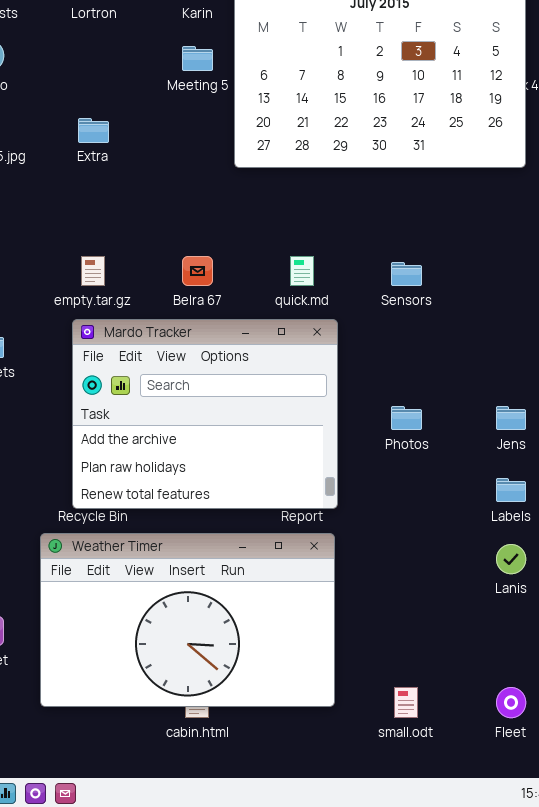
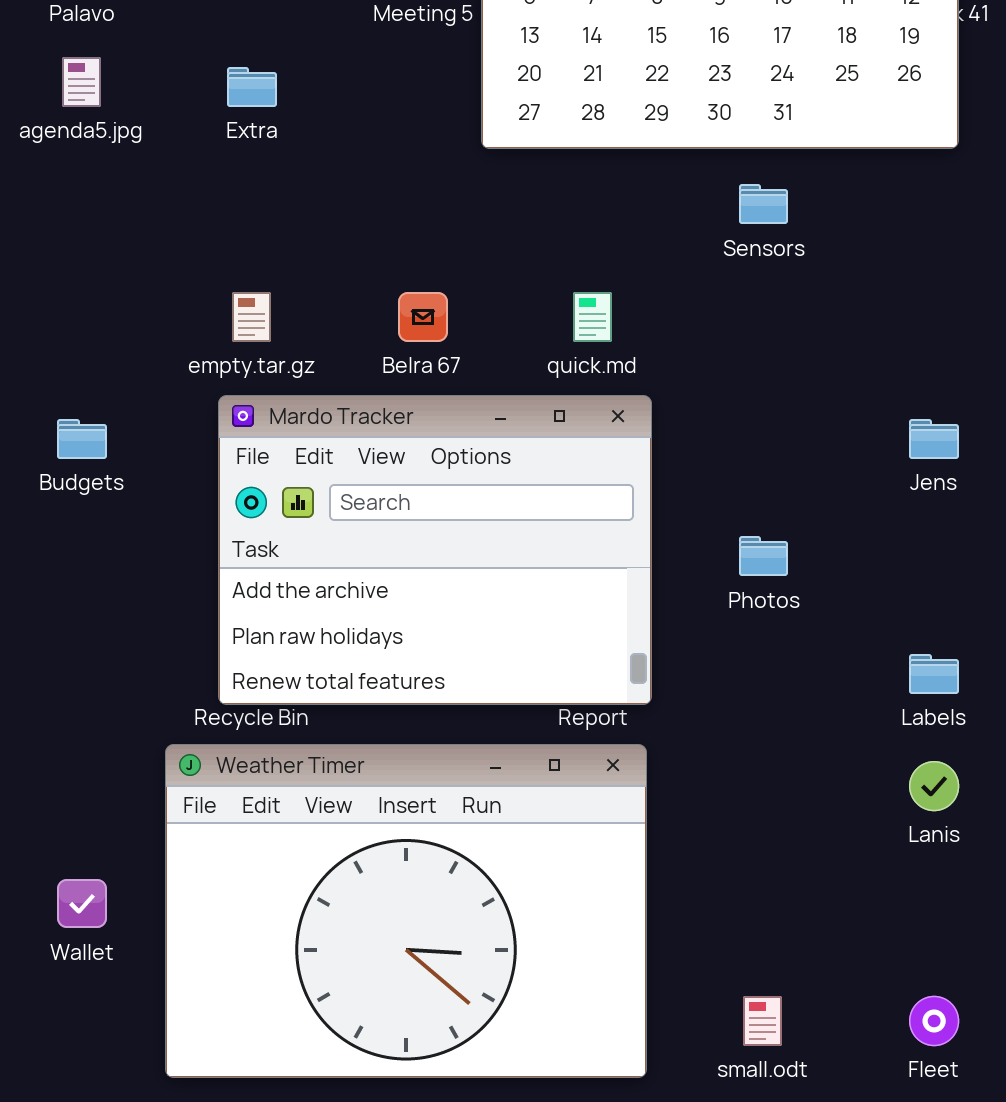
Sensors: [391,262,422,286] -> [739,184,788,224], moved
Jens: [496,406,526,430] -> [909,419,959,459], moved
Weather Timer: [40,533,335,707] -> [165,744,647,1078], resized

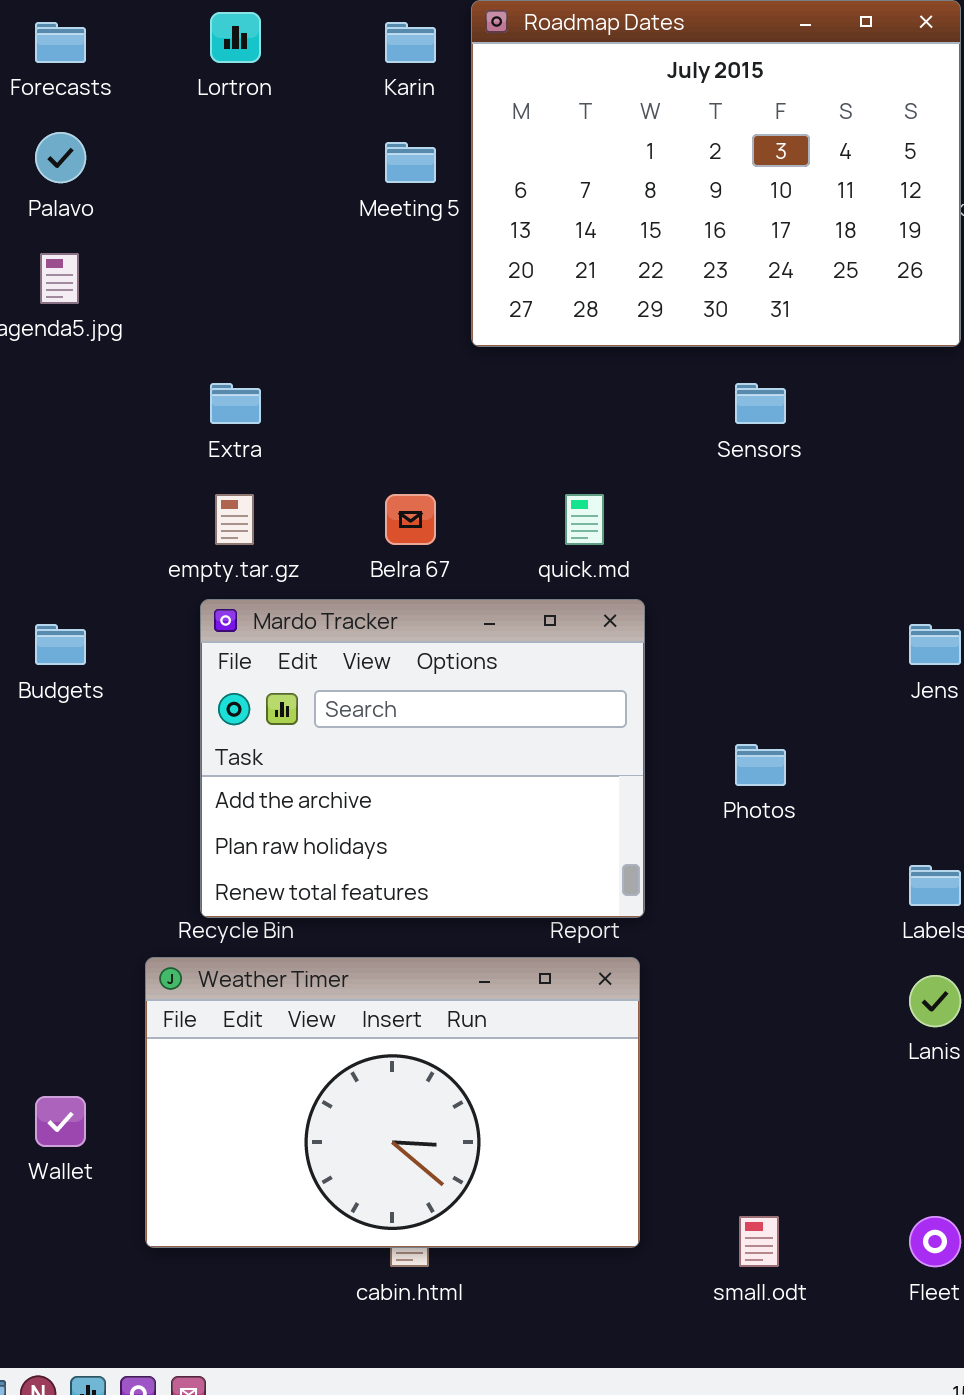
Extra: [227,67,277,107] -> [210,383,261,424], moved
Weather Timer: [165,744,647,1078] -> [145,957,640,1248], resized

